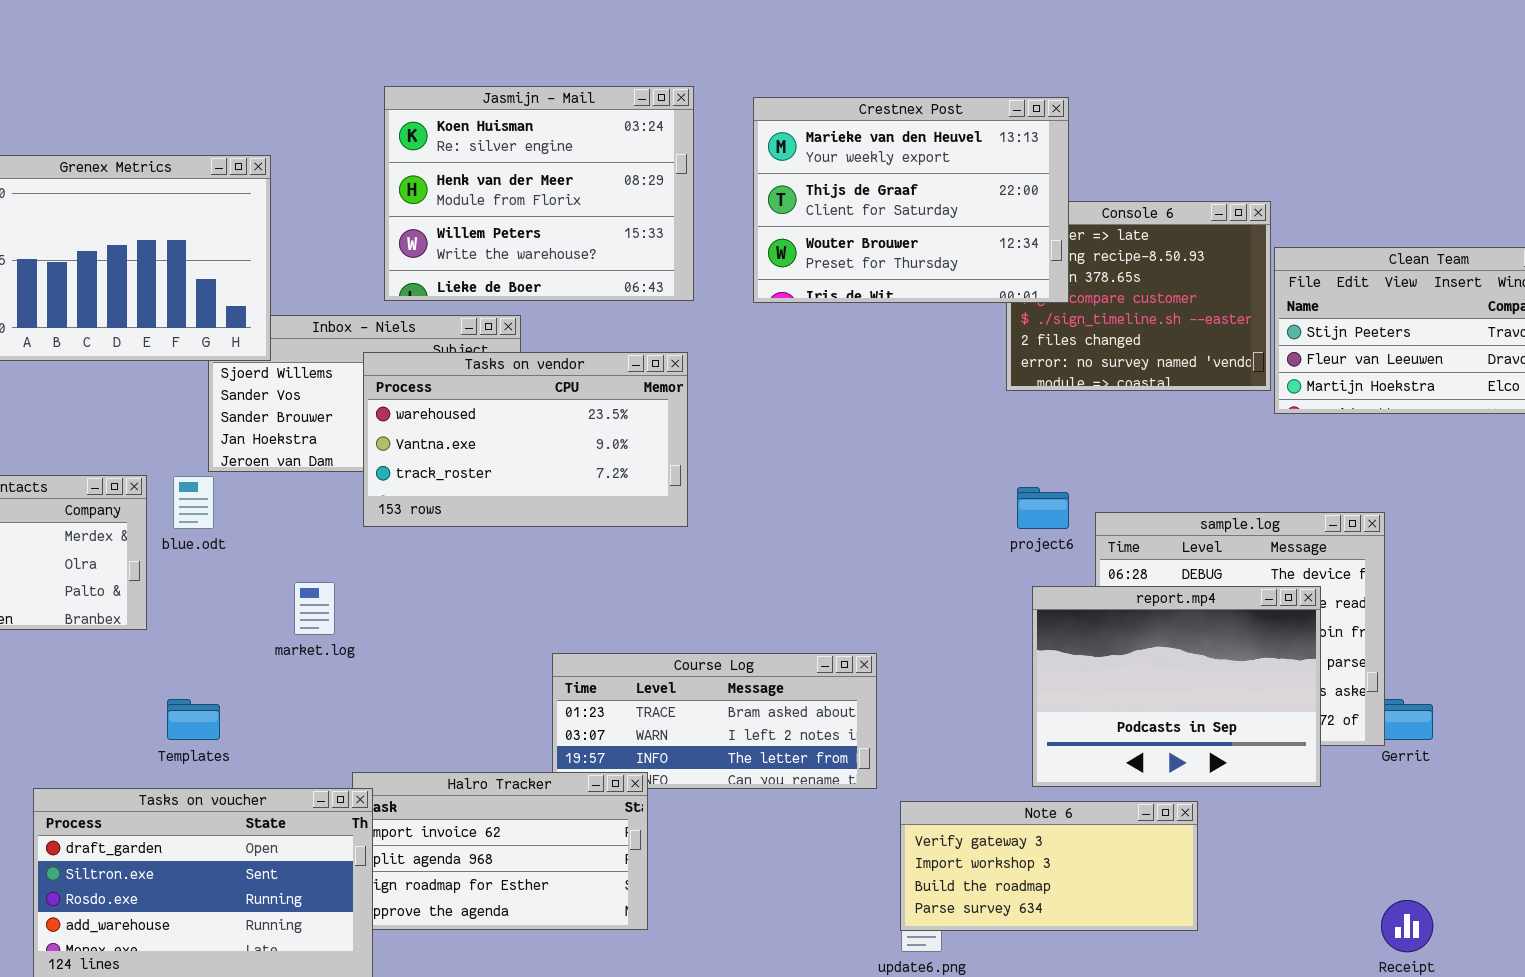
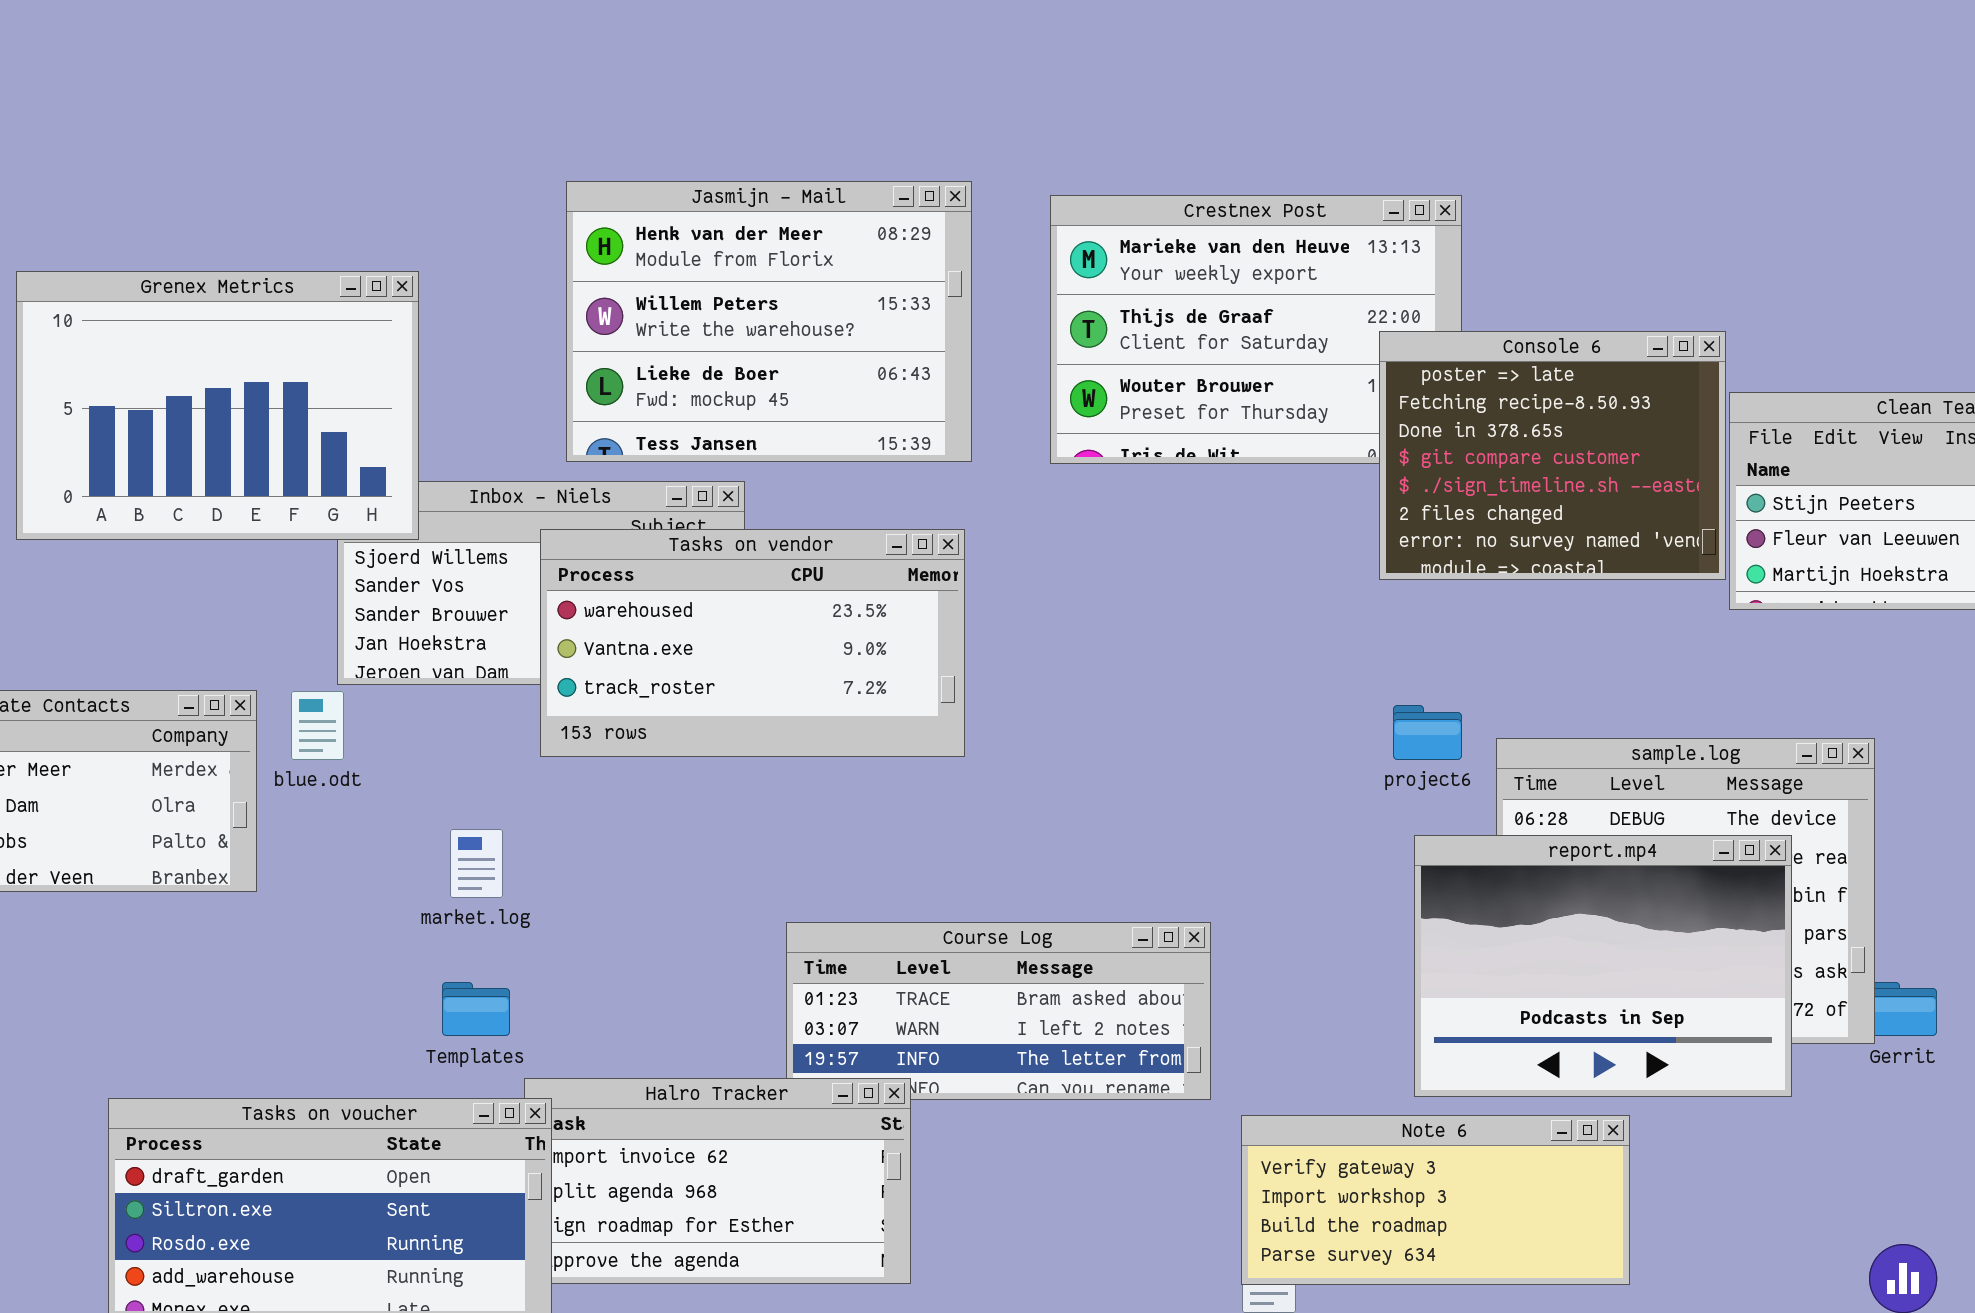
Jasmijn - Mail: [384,86,694,301] -> [566,181,972,462], scrolled down 1 row
Console 6: [1006,201,1271,391] -> [1379,331,1726,580], raised
Templates: [167,699,220,740] -> [442,982,510,1036], moved

